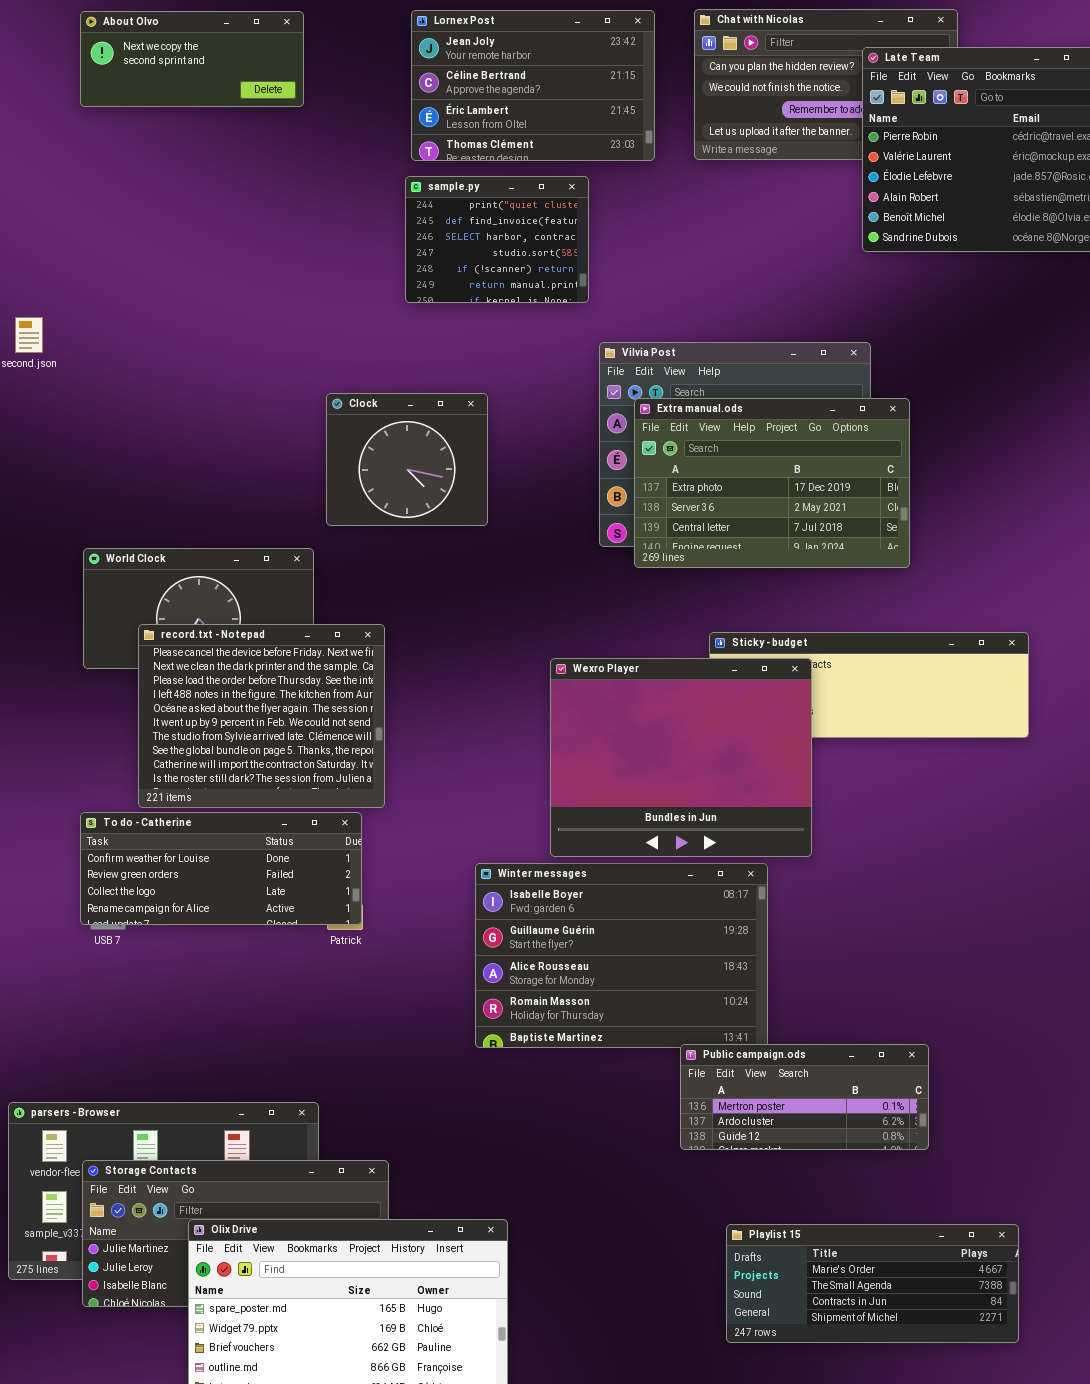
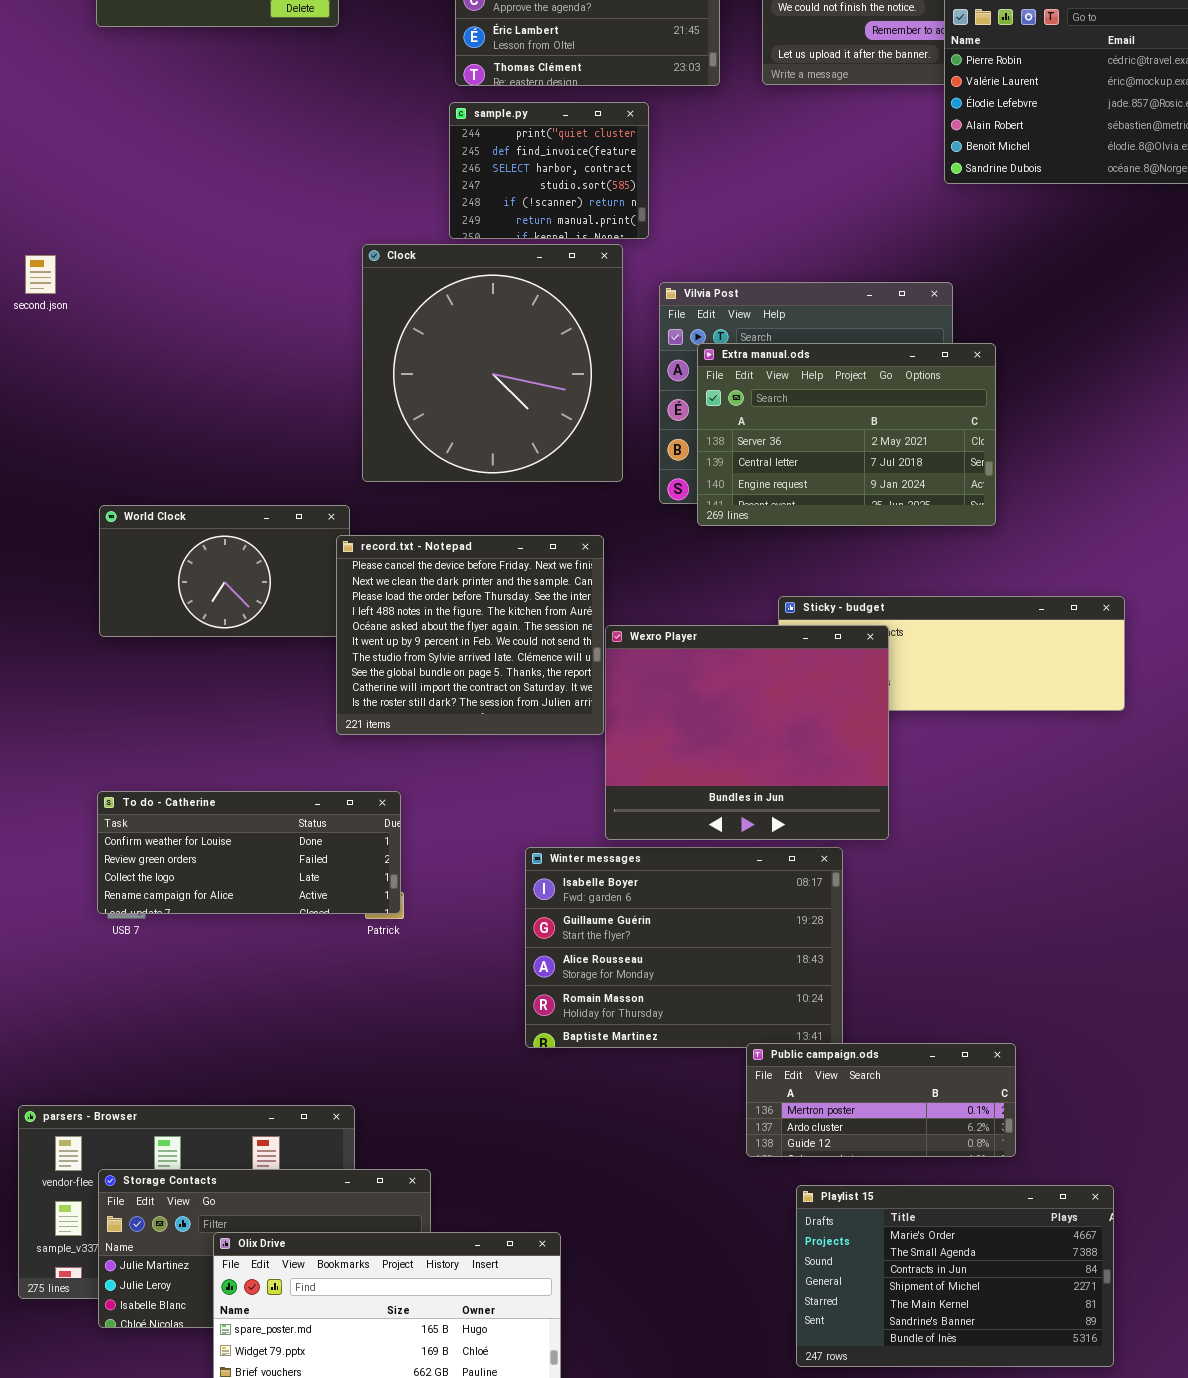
Clock: [326,393,488,526] -> [362,244,623,482], resized
Extra manual.ods: [634,398,910,568] -> [697,343,996,526], scrolled down 1 row
record.txt - Notepad: [138,624,385,808] -> [336,535,604,735], moved
Playlist 15: [726,1224,1019,1343] -> [796,1185,1114,1367], resized

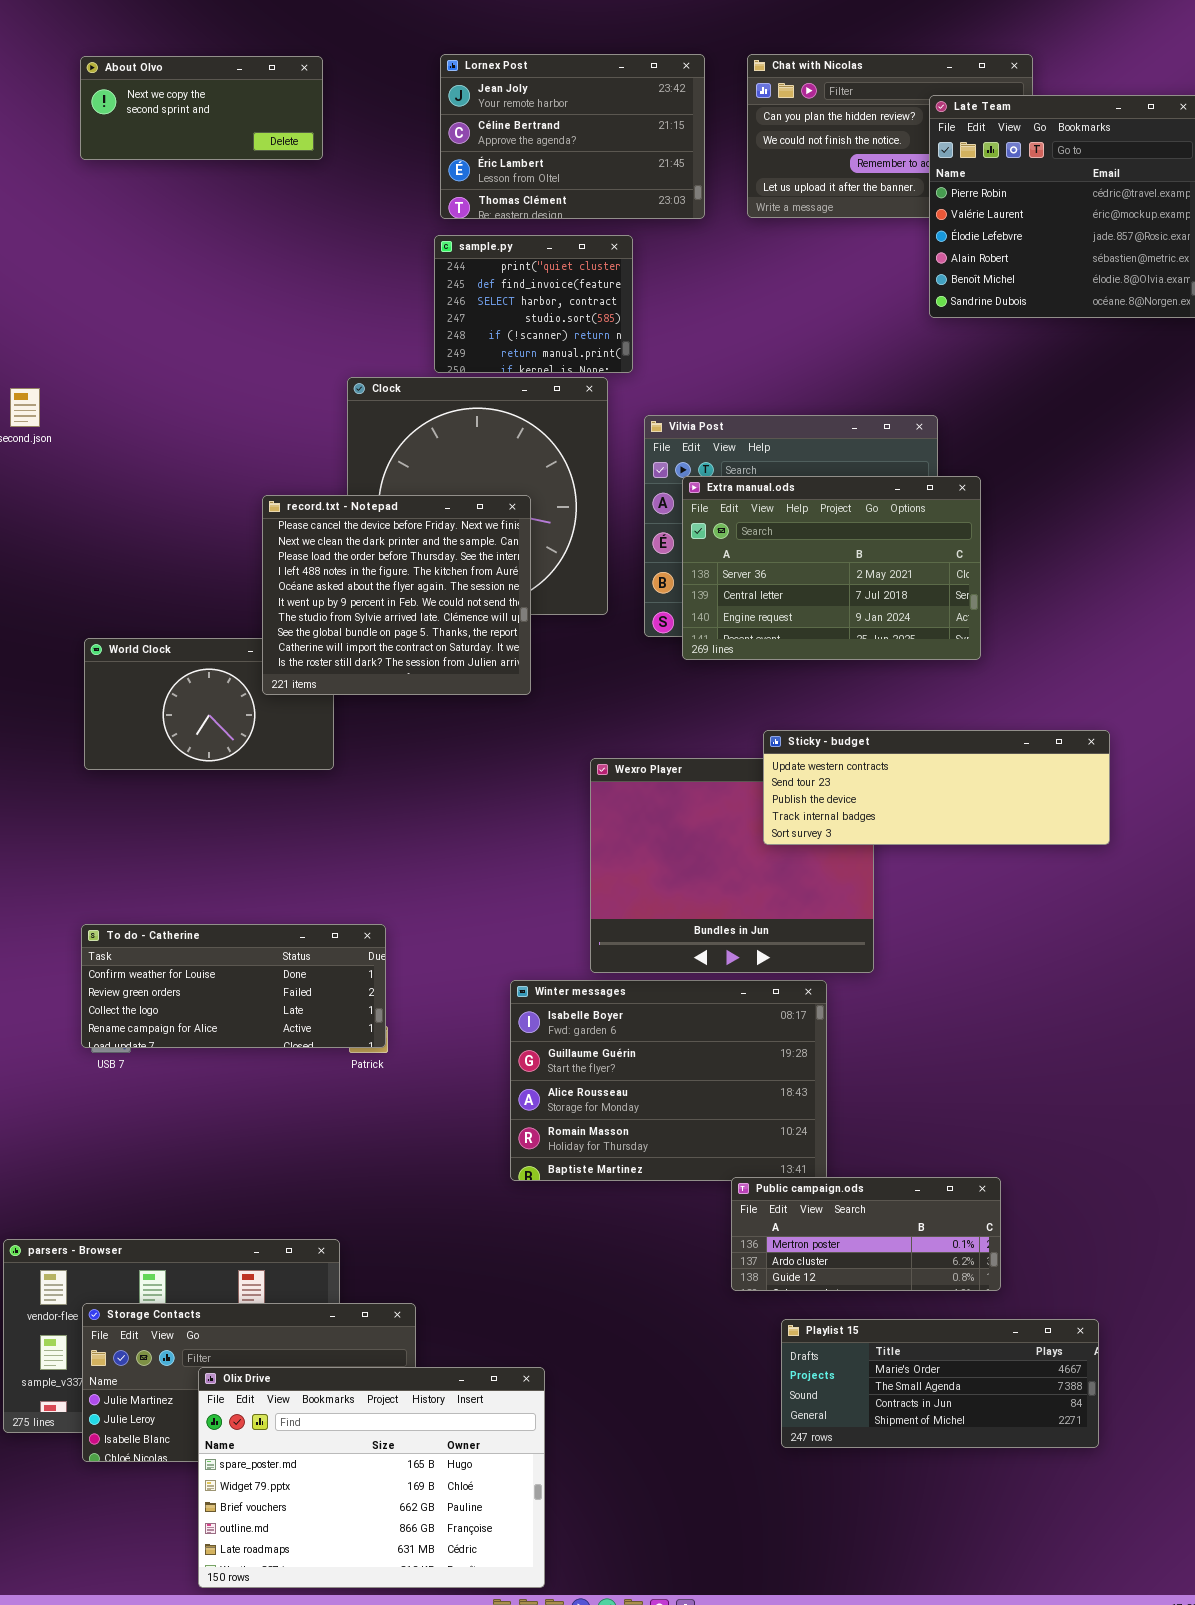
record.txt - Notepad: [336,535,604,735] -> [262,495,531,695], moved
Sticky - budget: [778,596,1125,711] -> [763,730,1110,845], raised
Playlist 15: [796,1185,1114,1367] -> [781,1319,1099,1448], resized

